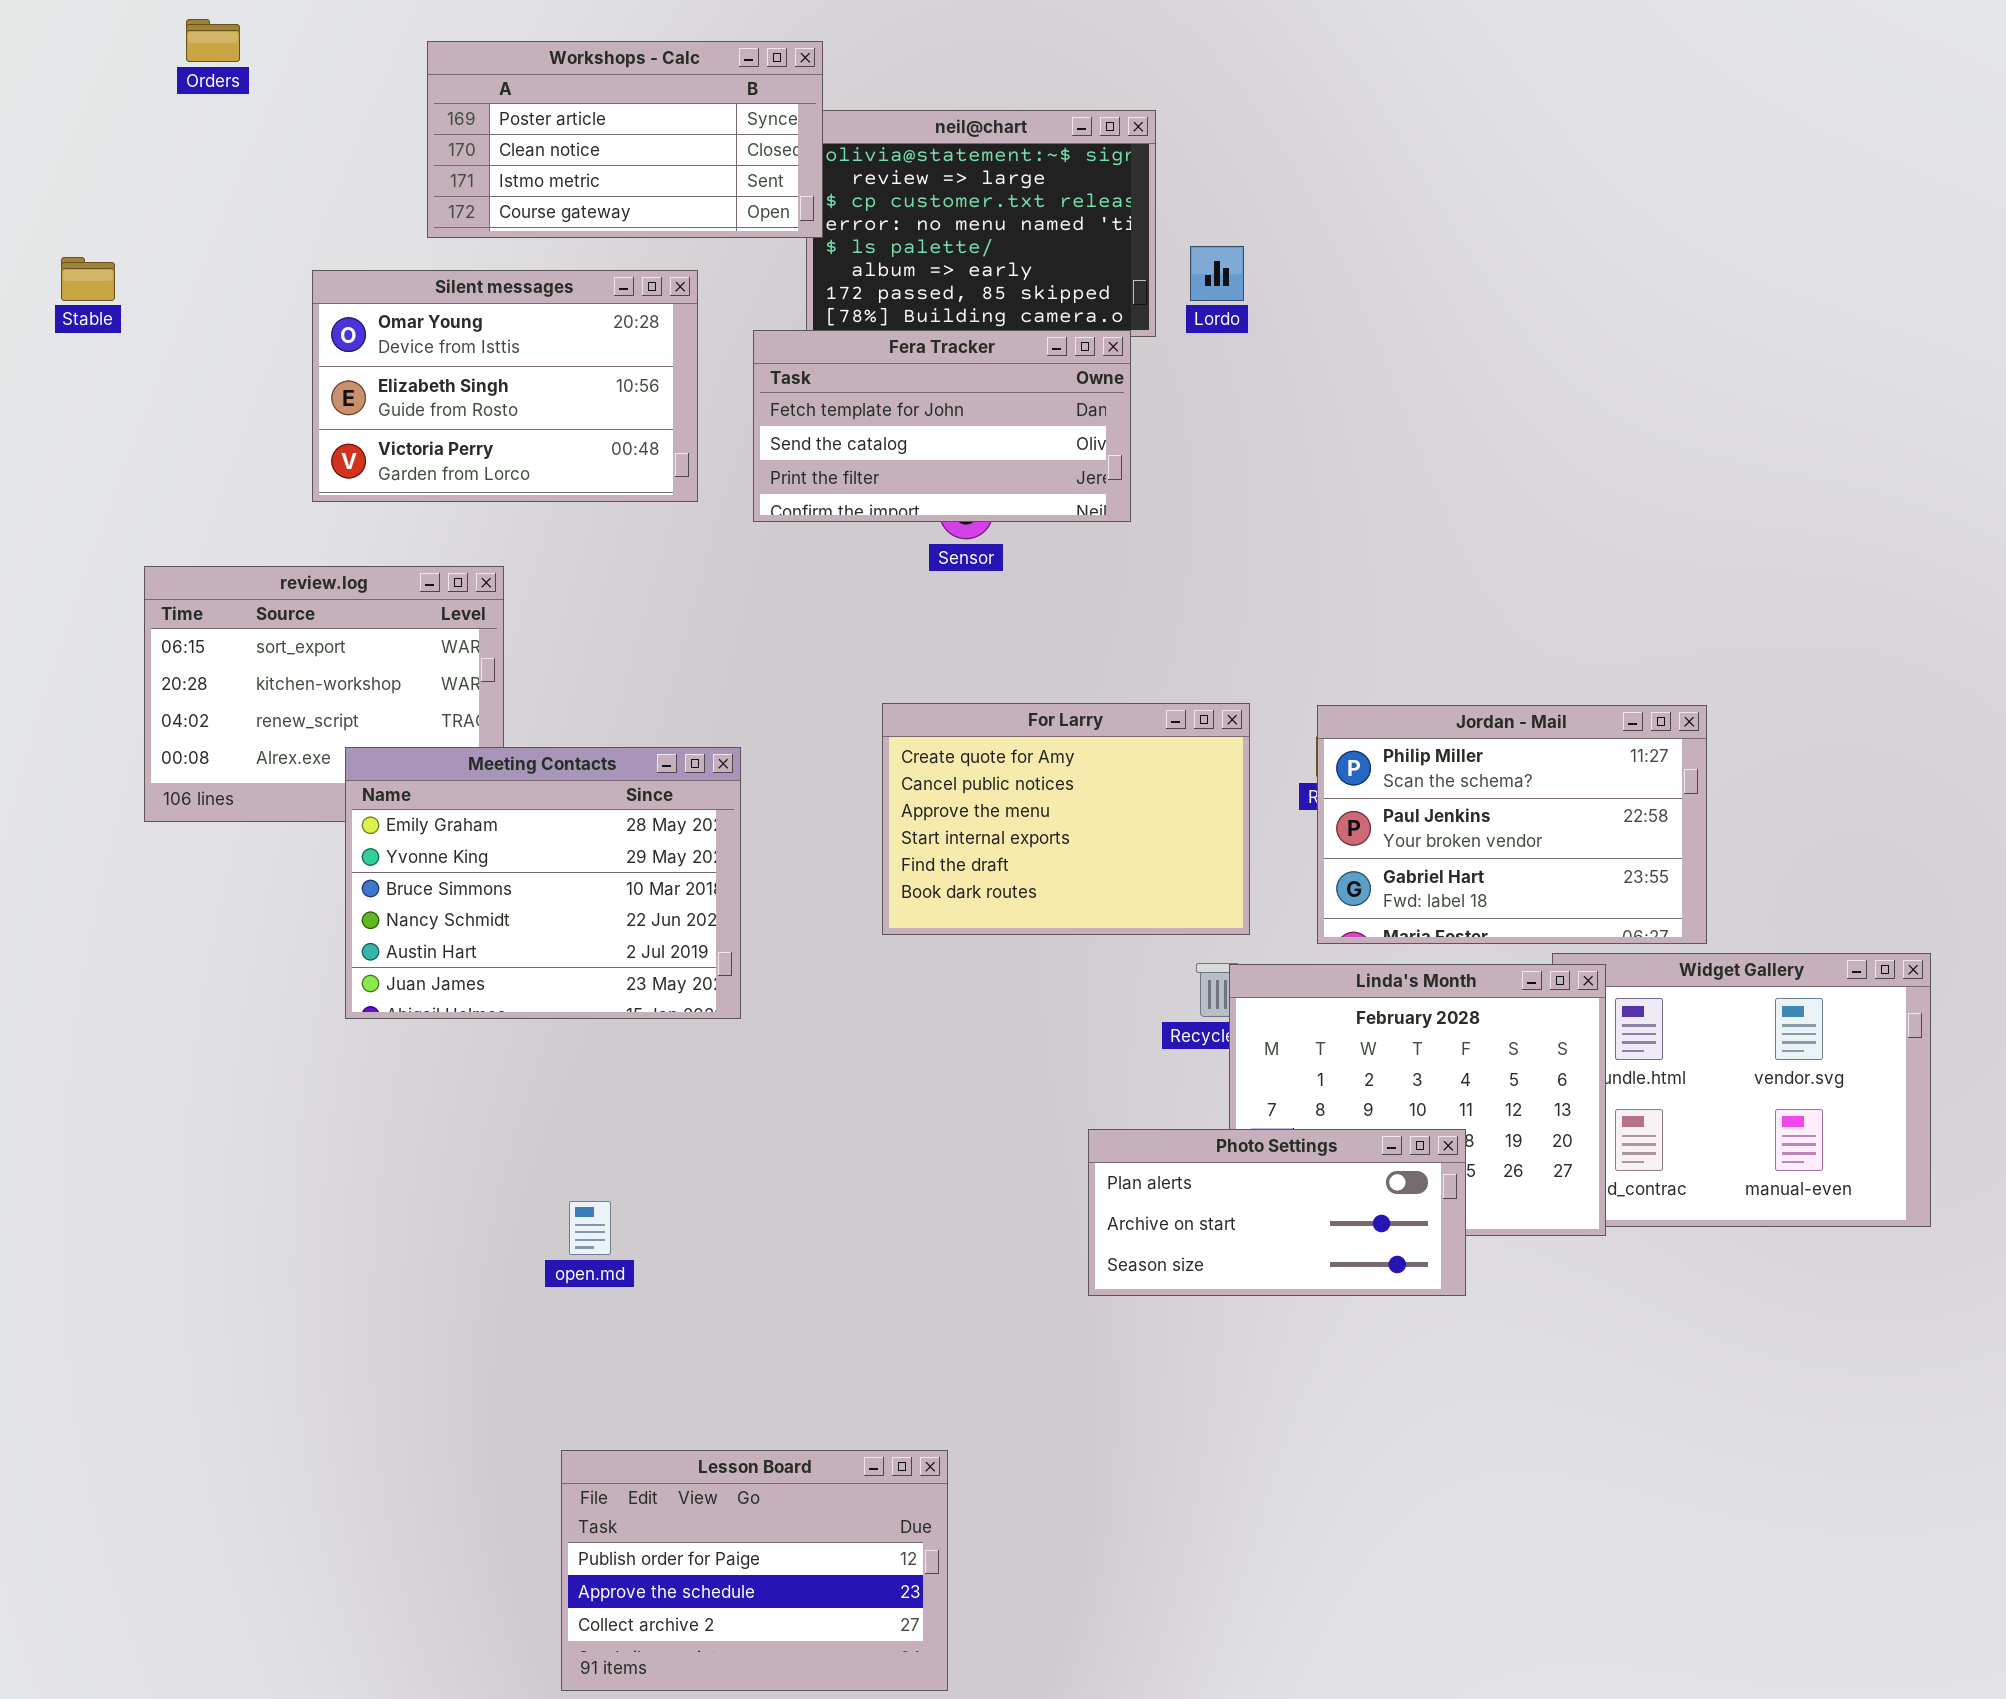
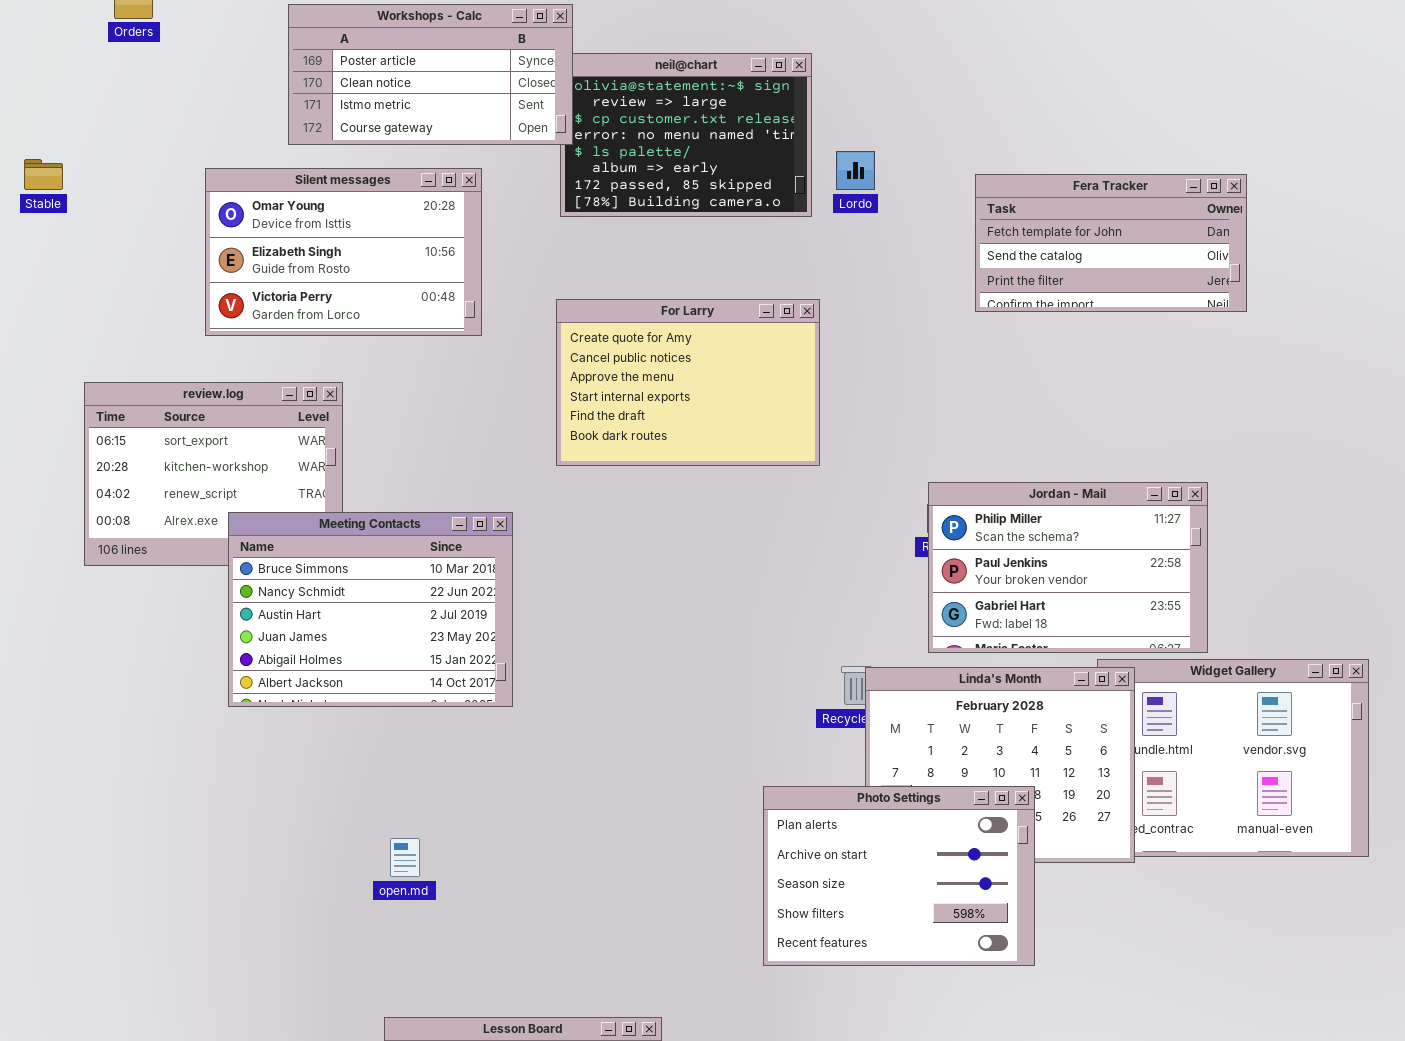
Fera Tracker: [753,330,1131,522] -> [975,174,1247,312], moved
For Larry: [882,703,1250,935] -> [556,299,820,466], moved
Meeting Contacts: [345,747,741,1019] -> [228,512,513,707], scrolled down 2 rows
Photo Settings: [1088,1129,1466,1296] -> [763,786,1035,966], resized

